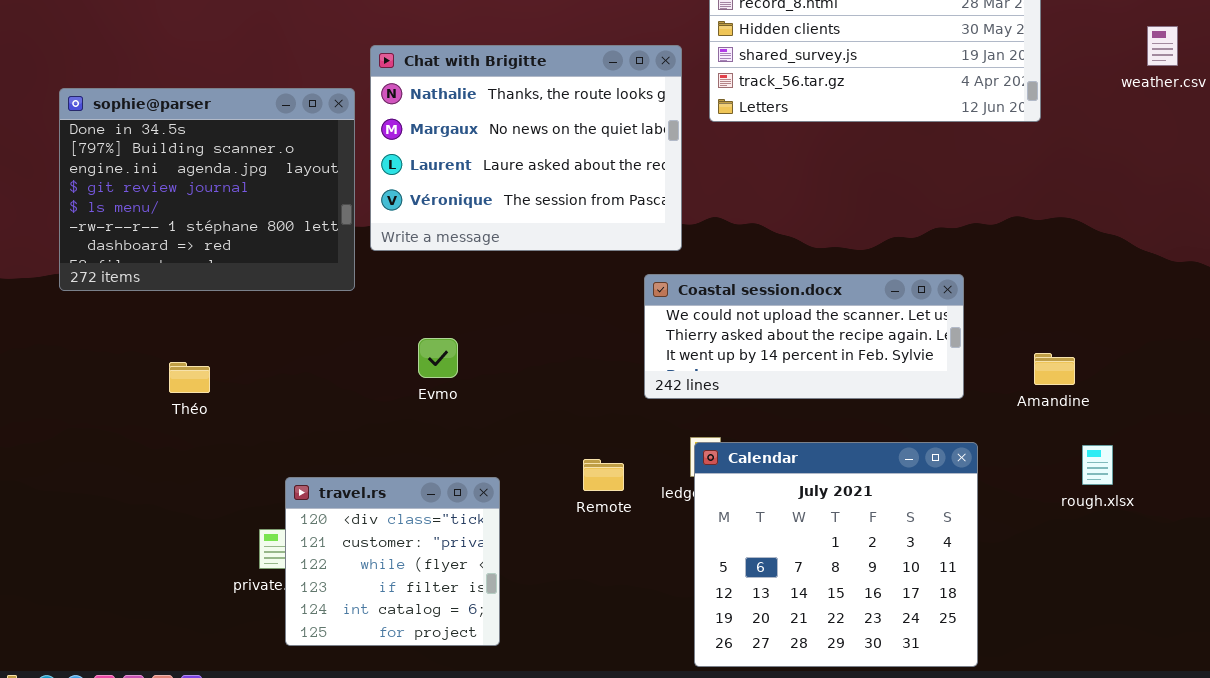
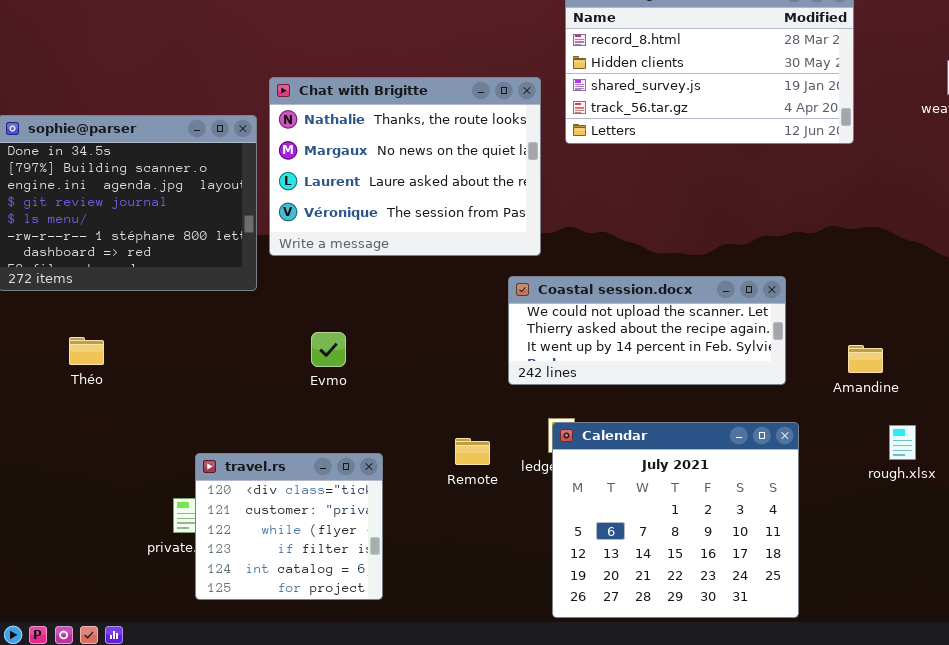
Théo: [169,362,210,393] -> [69,337,104,365], moved

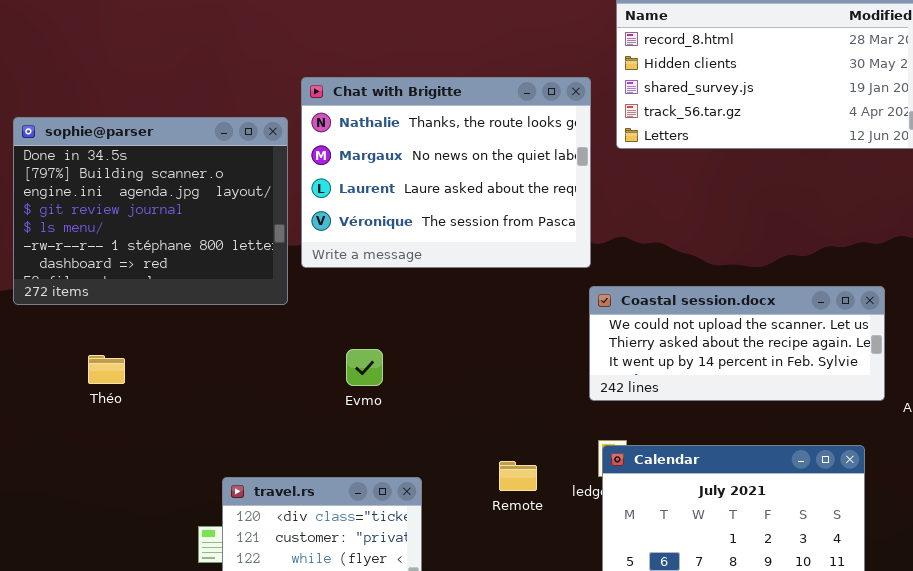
Coastal session.docx: [508,276,786,385] -> [589,286,885,401], moved

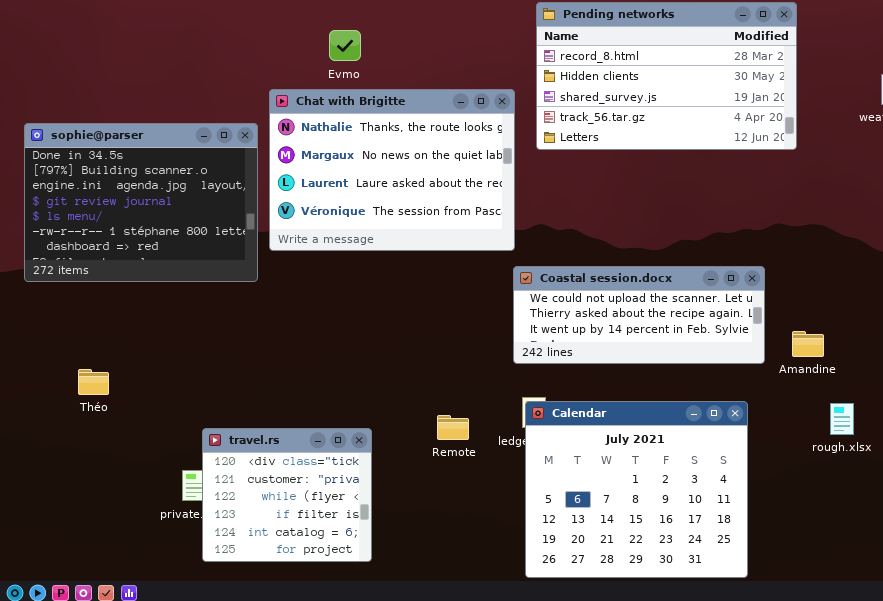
Evmo: [346,349,383,386] -> [329,30,361,61], moved
Théo: [88,355,125,384] -> [78,369,109,395], moved

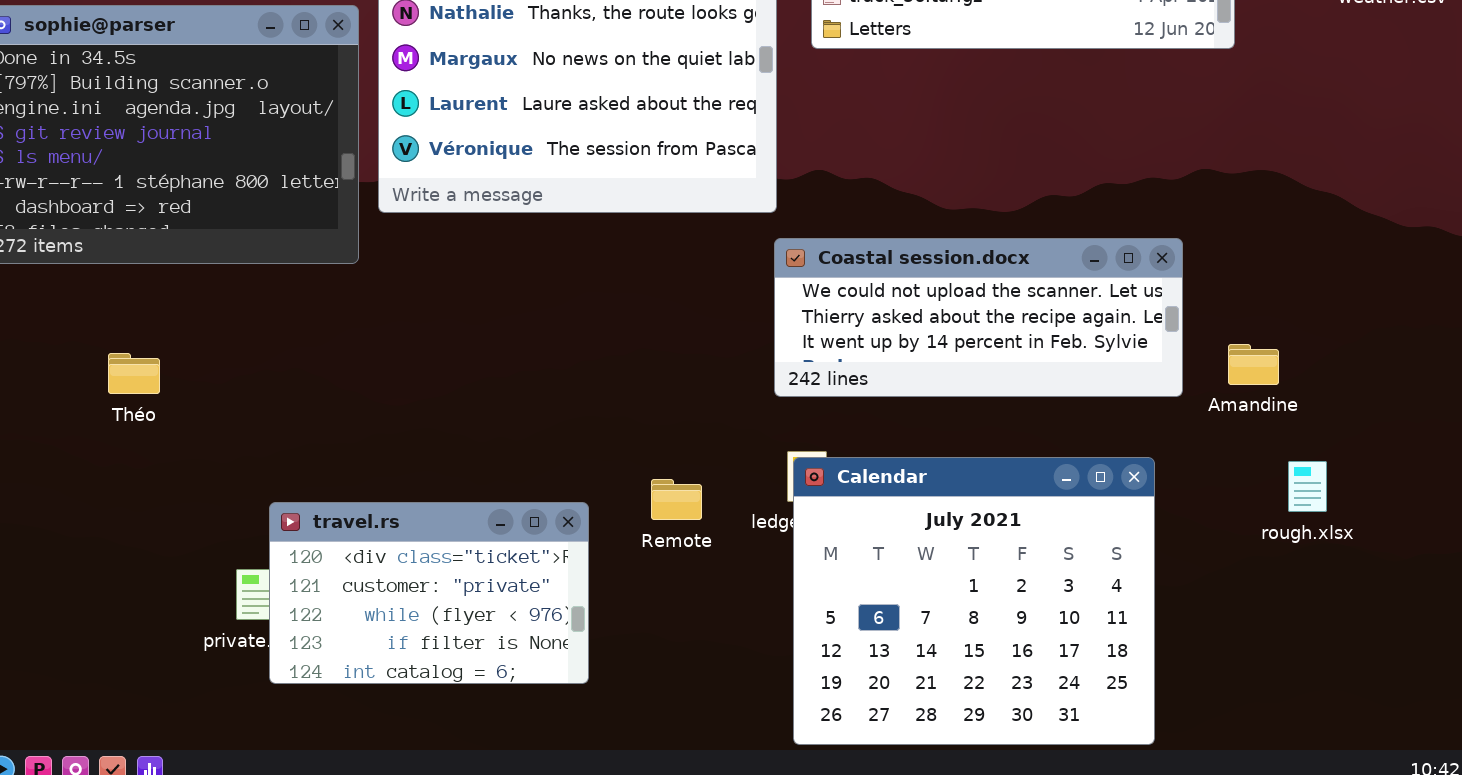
Théo: [78,369,109,395] -> [108,353,160,394], moved
travel.rs: [202,428,372,562] -> [269,502,589,684], resized

